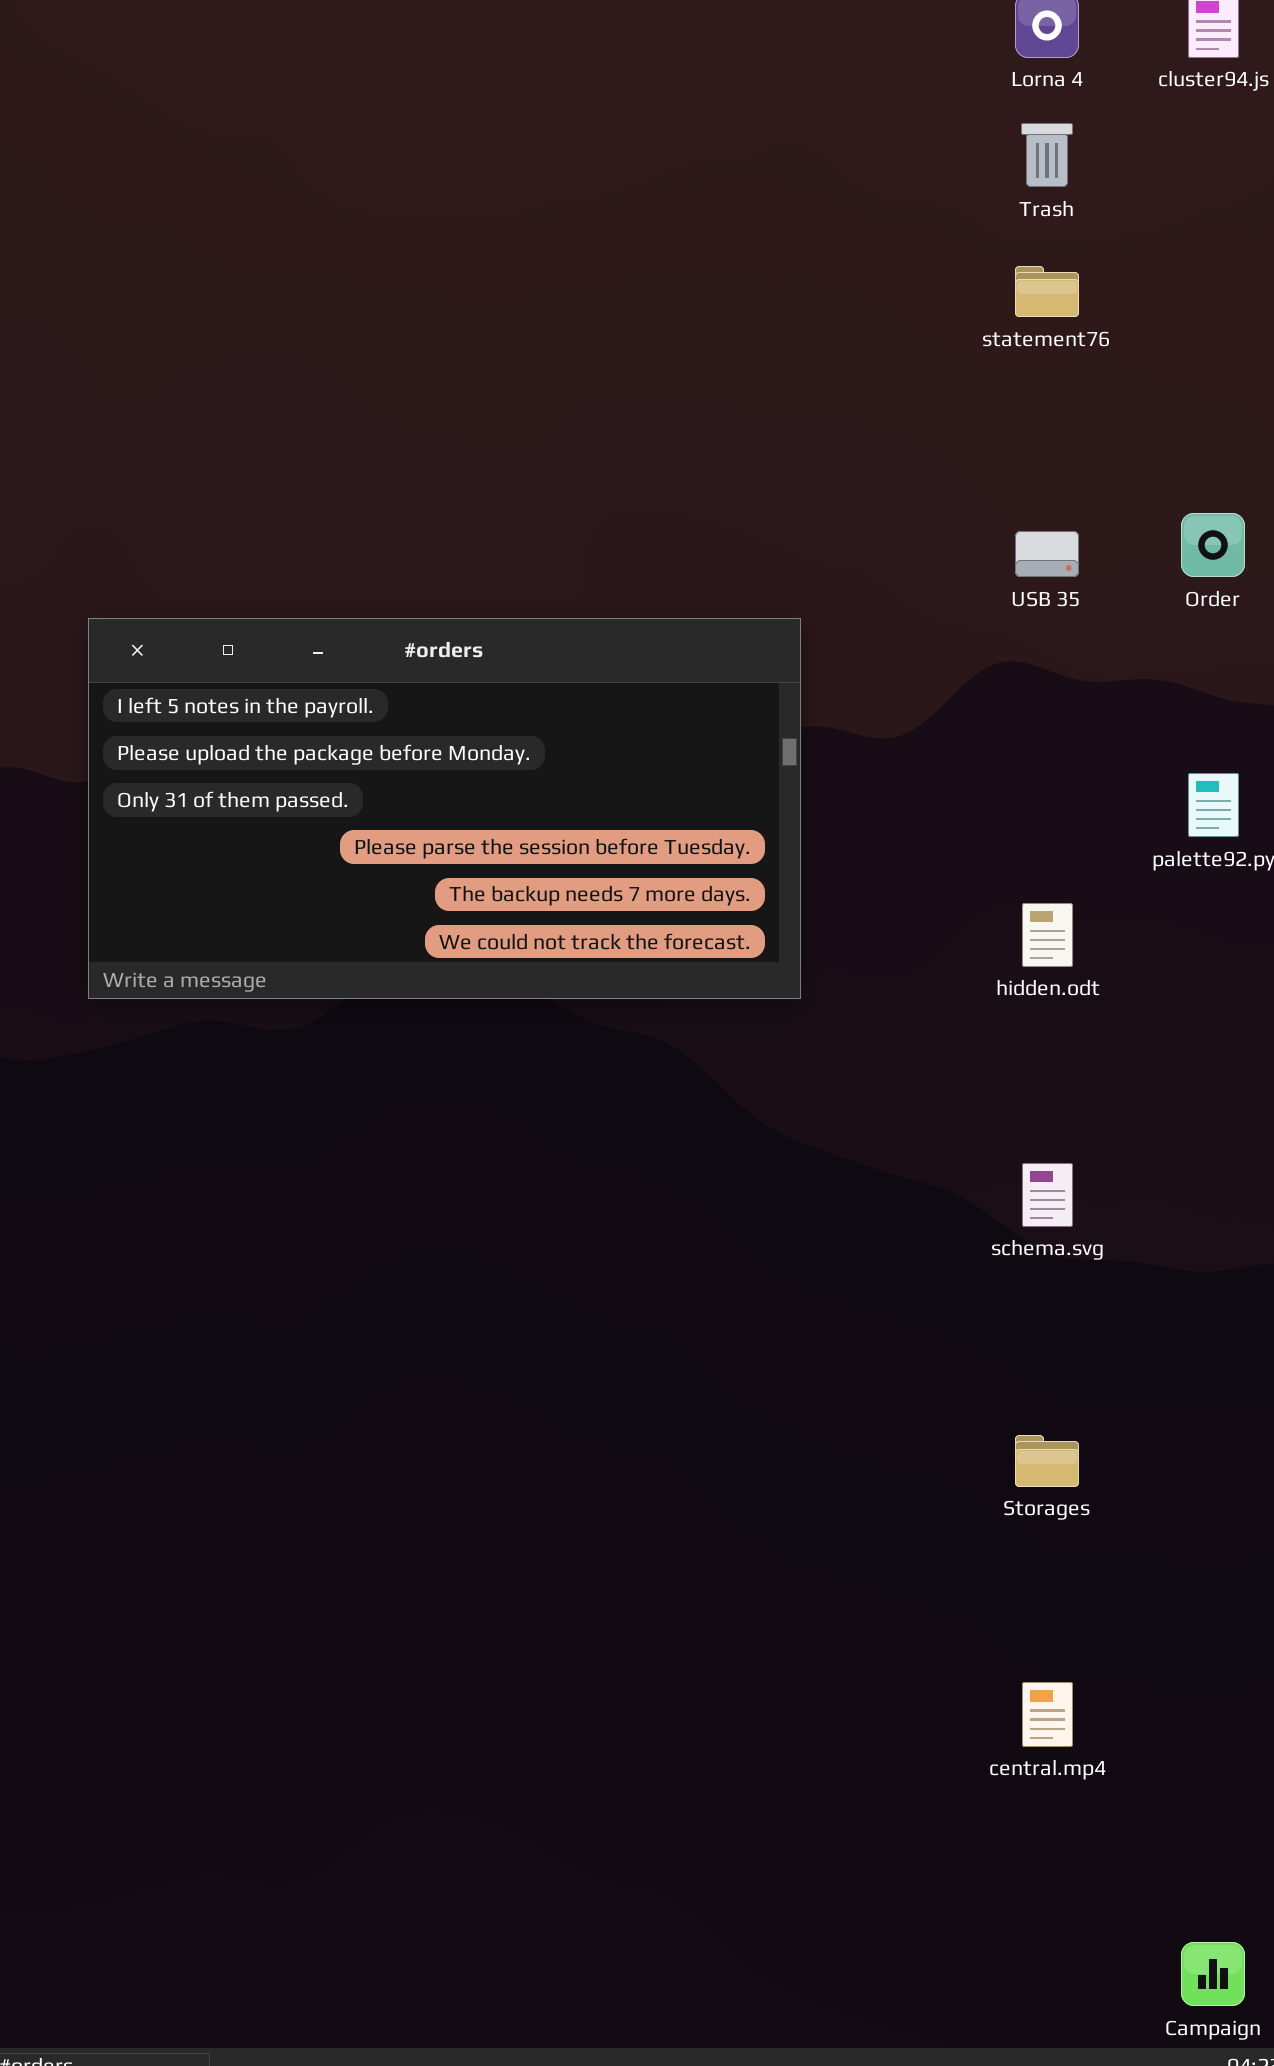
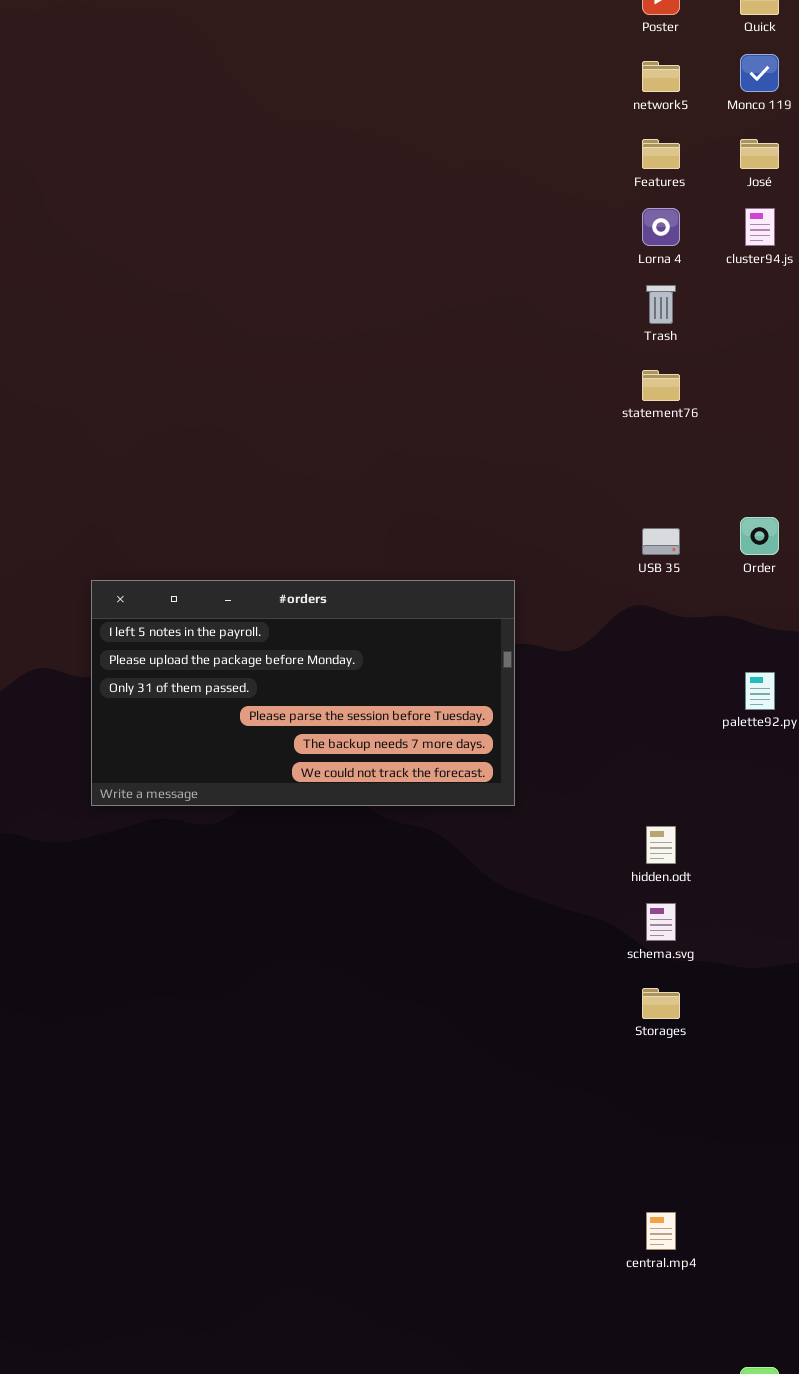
hidden.odt: [1022,903,1073,967] -> [646,826,676,864], moved
Storages: [1015,1435,1079,1487] -> [642,988,680,1019], moved

